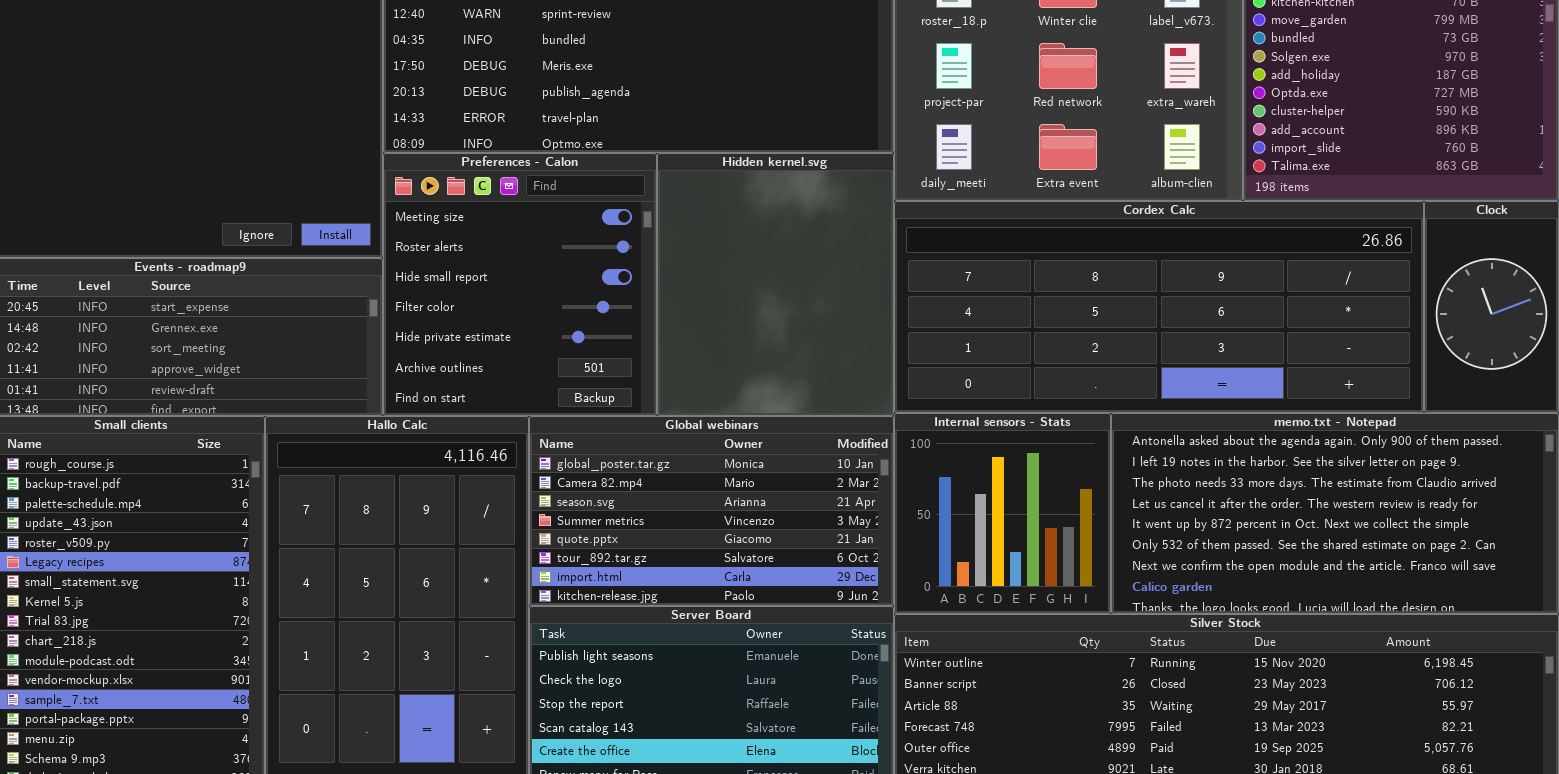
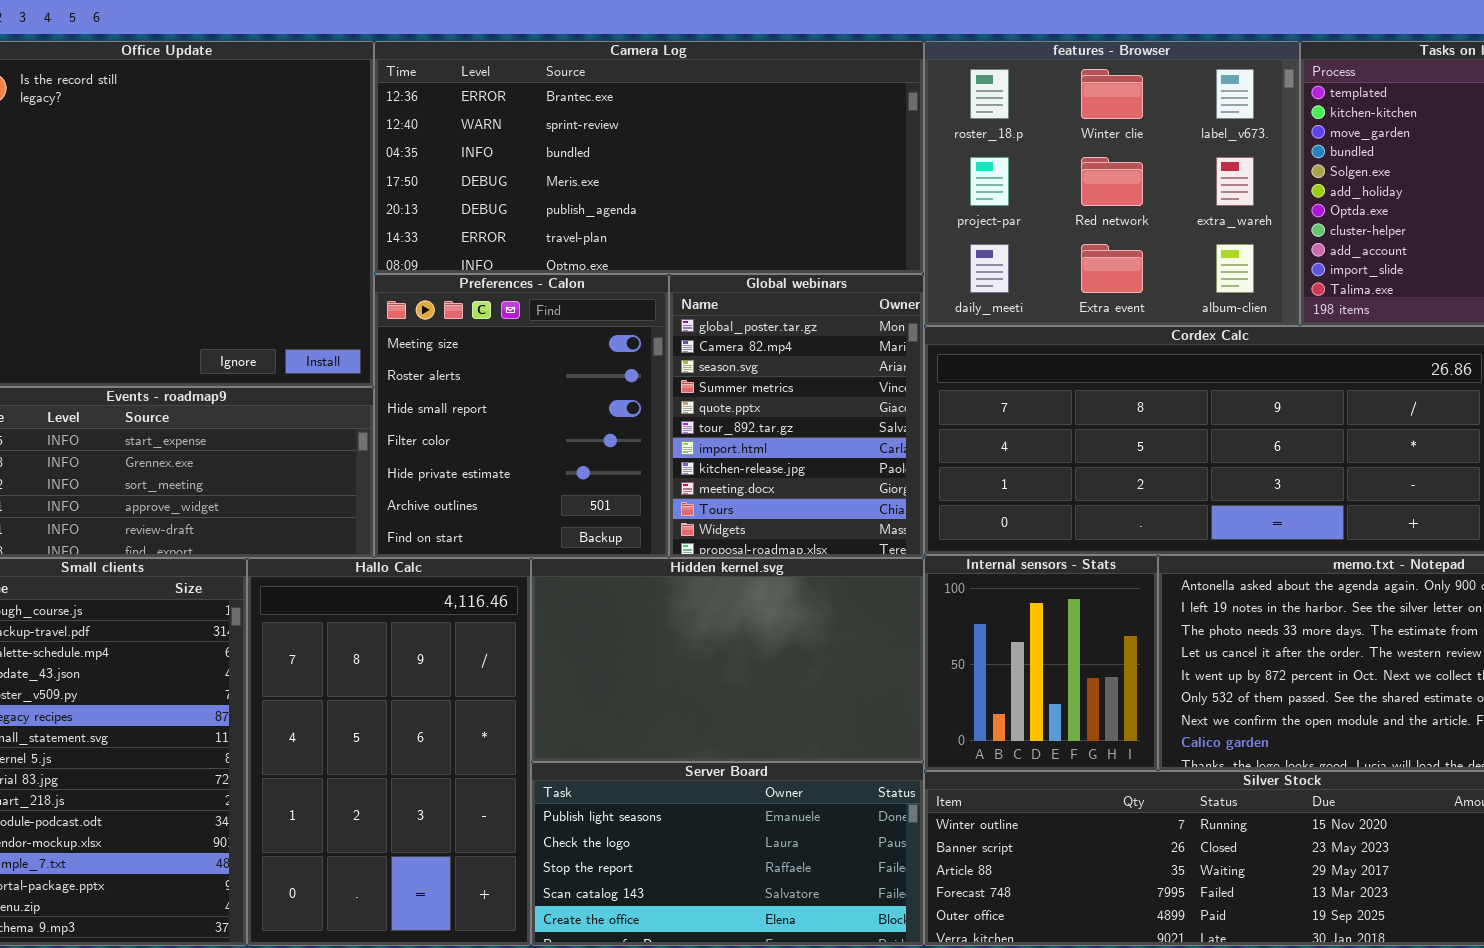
Hidden kernel.svg: [657,153,894,416] -> [531,558,924,762], moved, resized
Global webinars: [529,416,894,606] -> [669,274,924,558], moved, resized

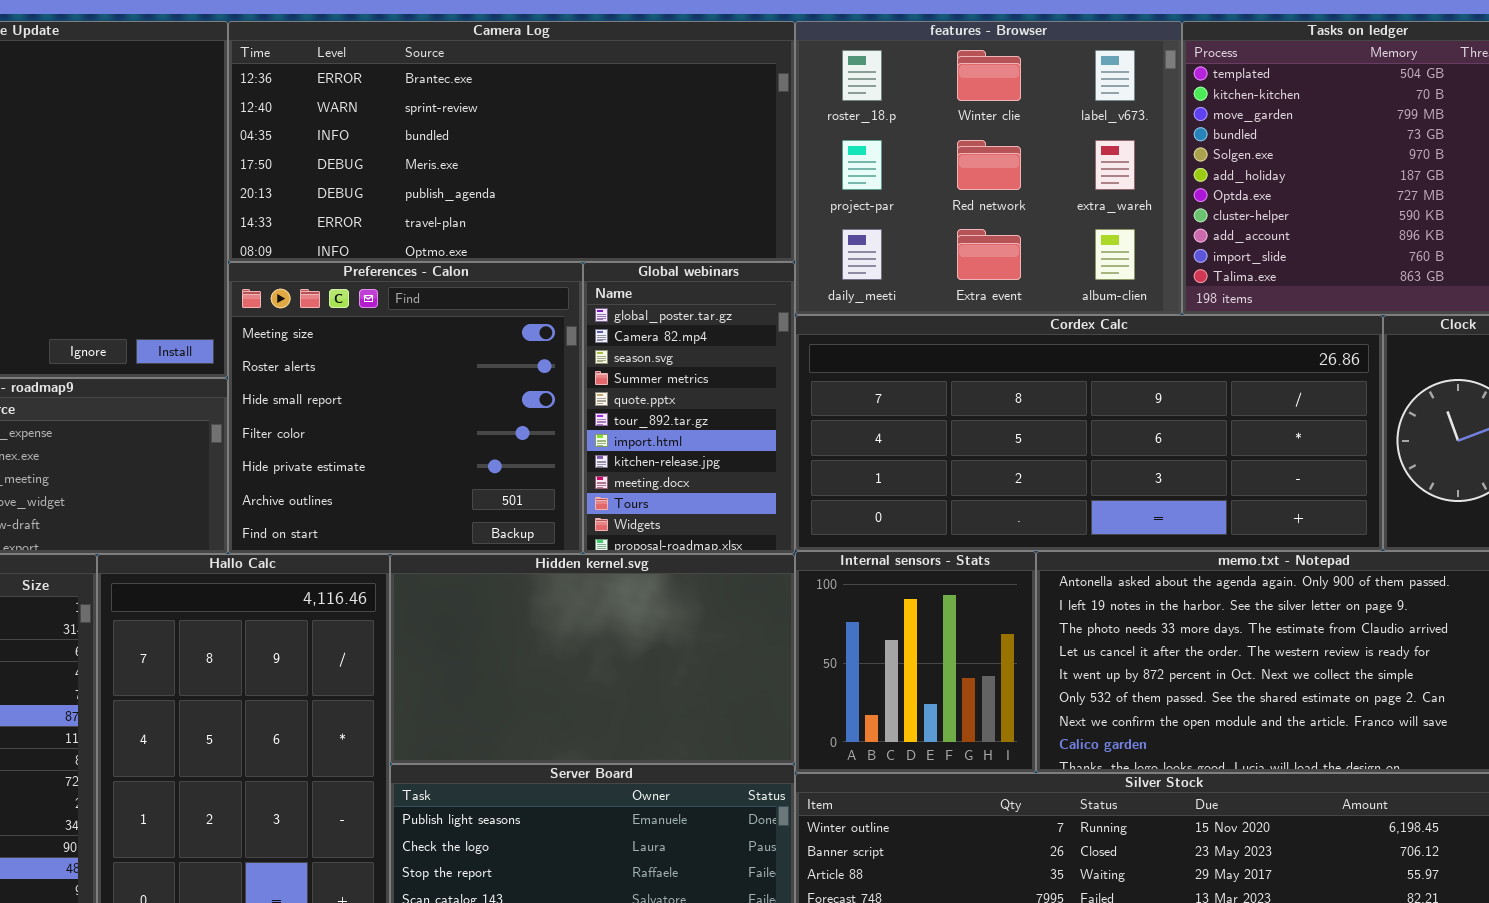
Preferences - Calon: [374,274,669,558] -> [228,262,583,554], resized
Global webinars: [669,274,924,558] -> [583,262,795,554], resized

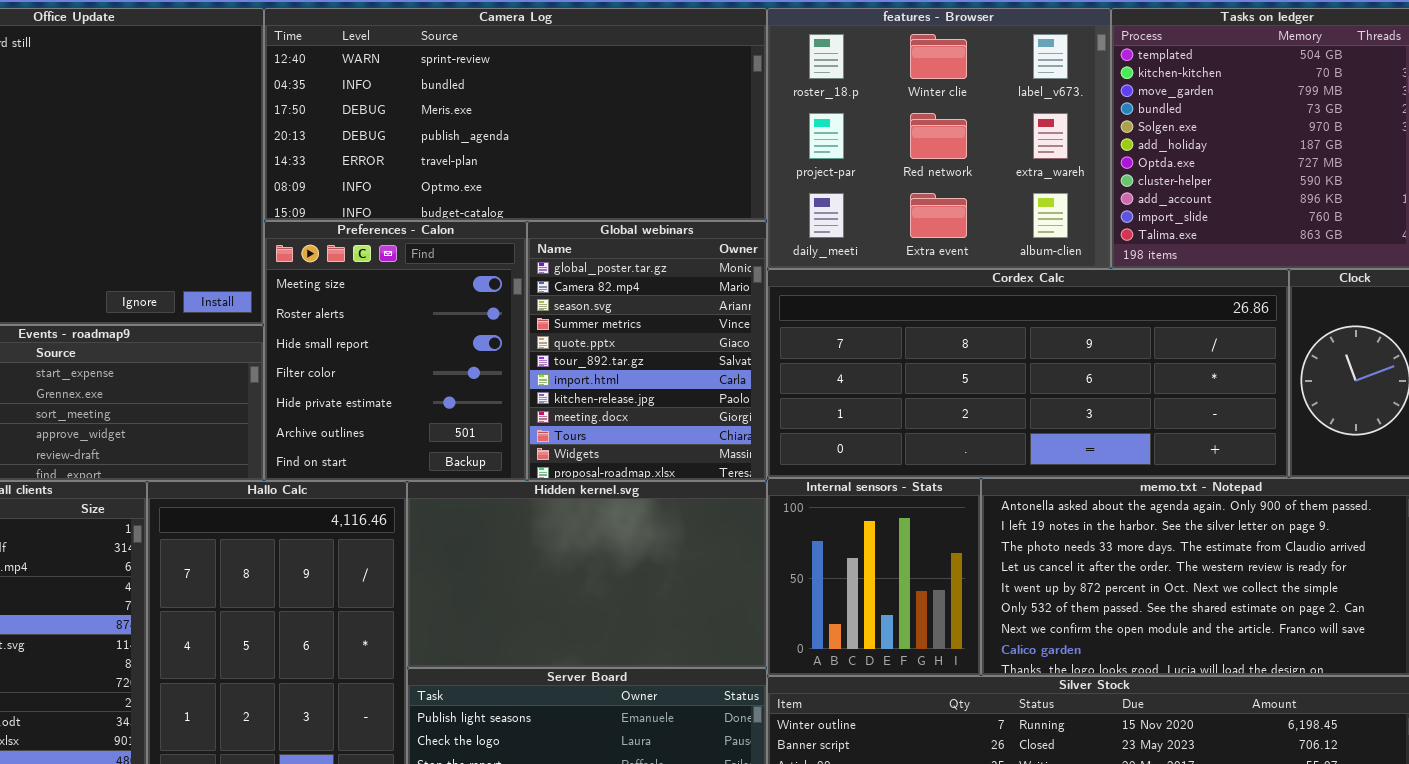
Camera Log: [228,21,795,262] -> [264,8,767,221], scrolled down 1 row
Preferences - Calon: [228,262,583,554] -> [264,221,527,481], resized
Global webinars: [583,262,795,554] -> [527,221,767,481], resized

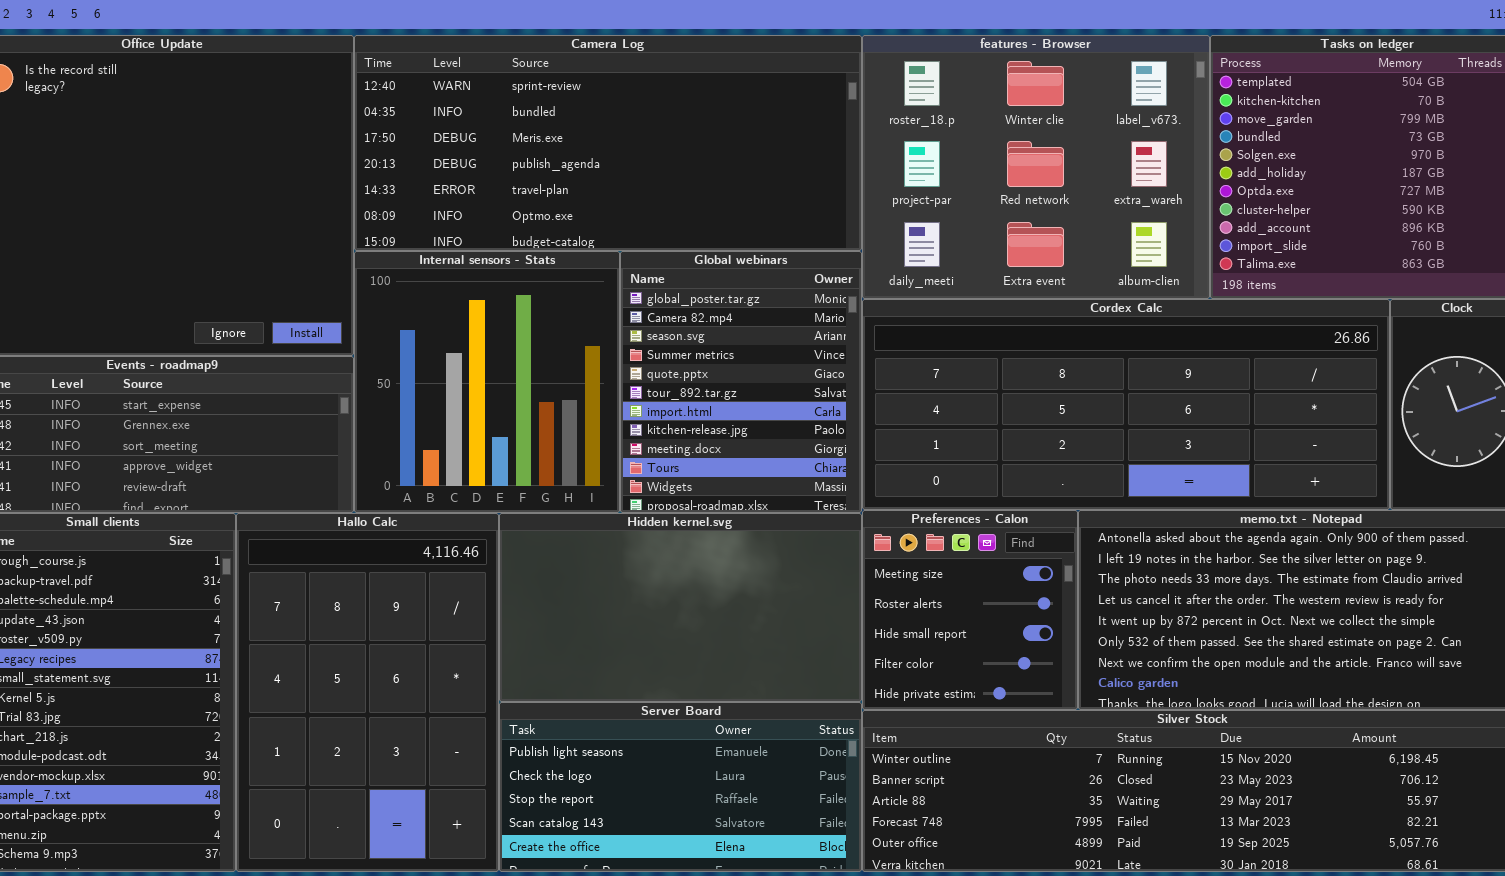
Preferences - Calon: [264,221,527,481] -> [862,510,1078,710], moved, resized
Internal sensors - Stats: [767,478,981,676] -> [354,251,620,513], moved, resized

